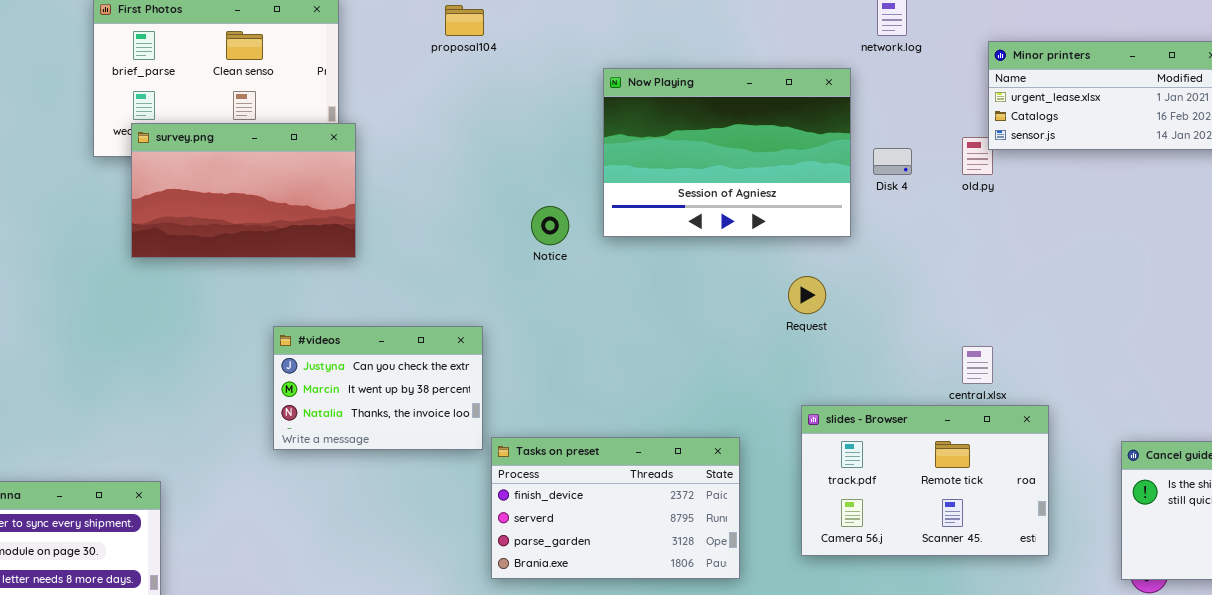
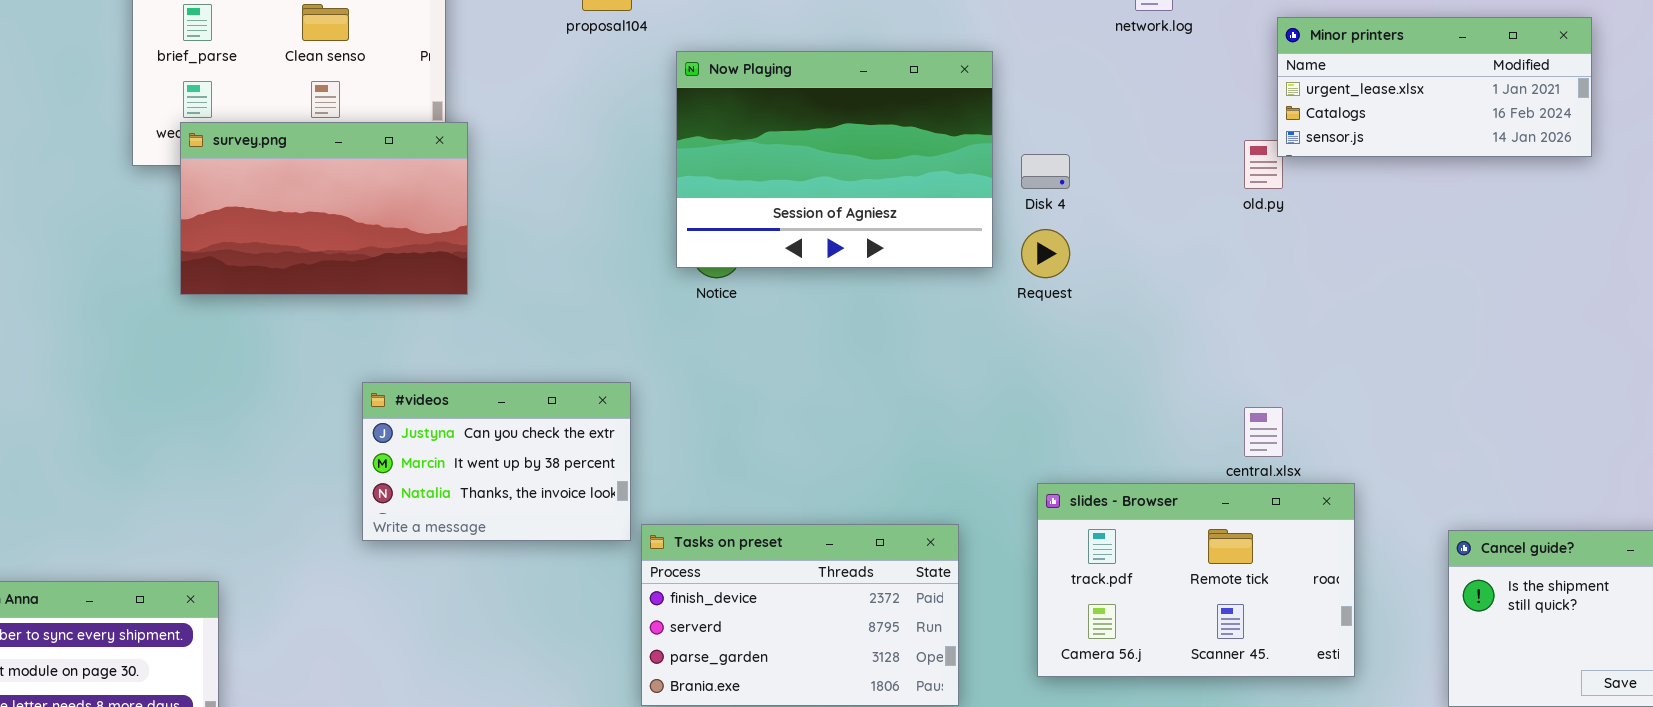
Now Playing: [603,68,851,237] -> [676,51,993,268], moved
Disk 4: [873,148,912,175] -> [1021,154,1070,189], moved
Request: [788,276,826,314] -> [1021,229,1070,278], moved

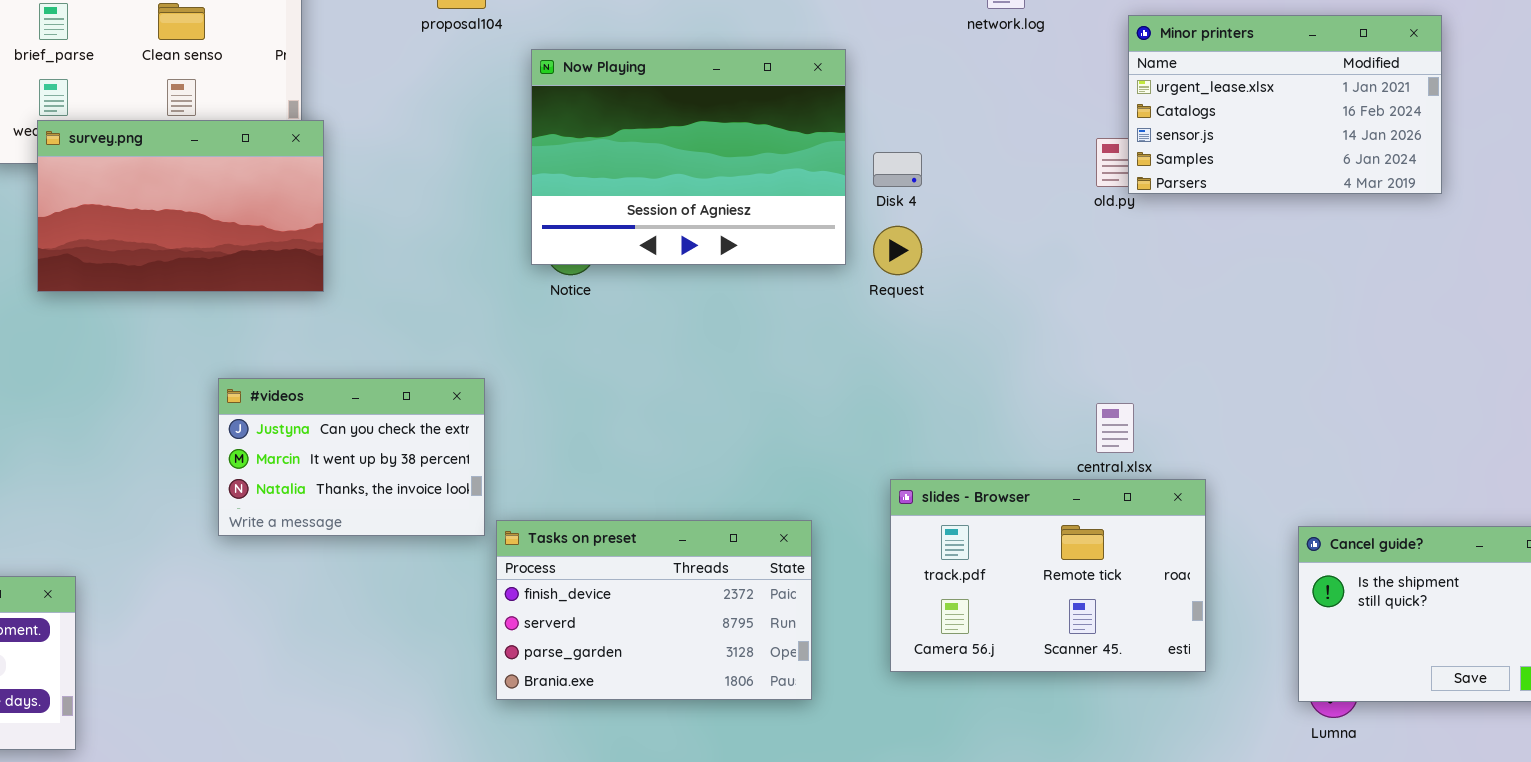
Minor printers: [1277,17,1592,157] -> [1128,15,1442,194], resized

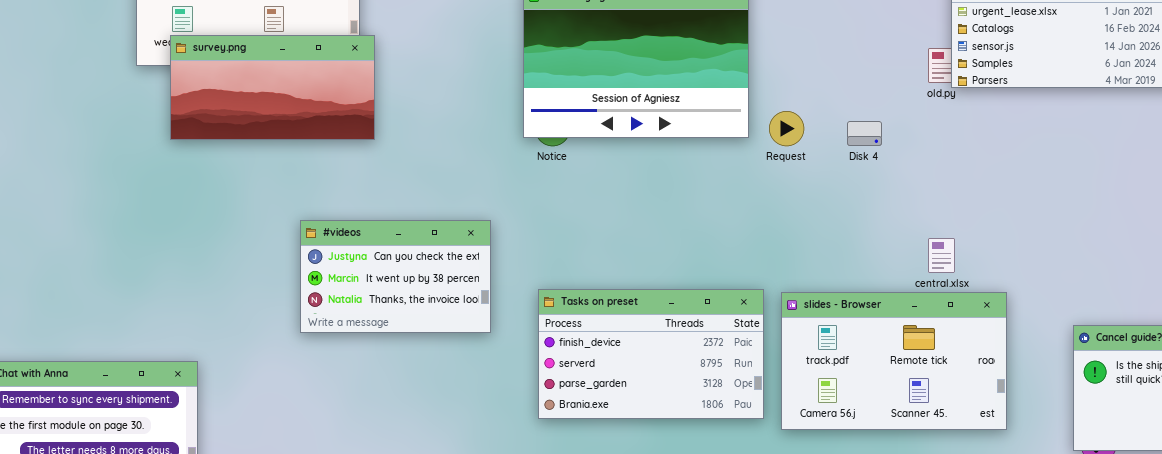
survey.png: [37,120,324,292] -> [170,35,375,140], resized
Disk 4: [873,152,922,187] -> [847,121,882,146], moved
Tasks on preset: [496,520,812,700] -> [538,289,764,419], moved

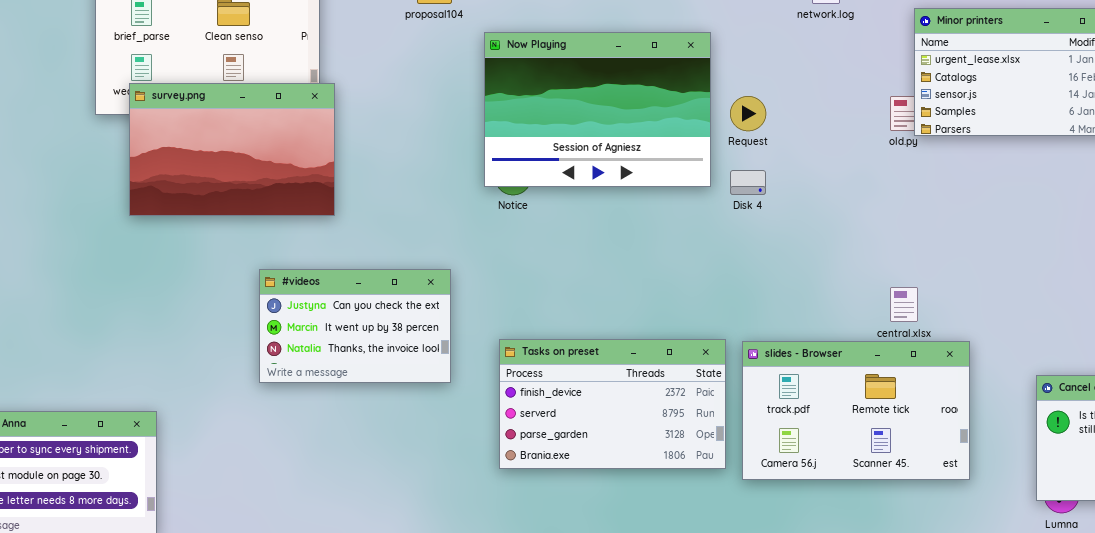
survey.png: [170,35,375,140] -> [129,83,335,216], resized
Request: [769,111,804,146] -> [730,96,766,131], moved
Disk 4: [847,121,882,146] -> [730,170,766,195], moved

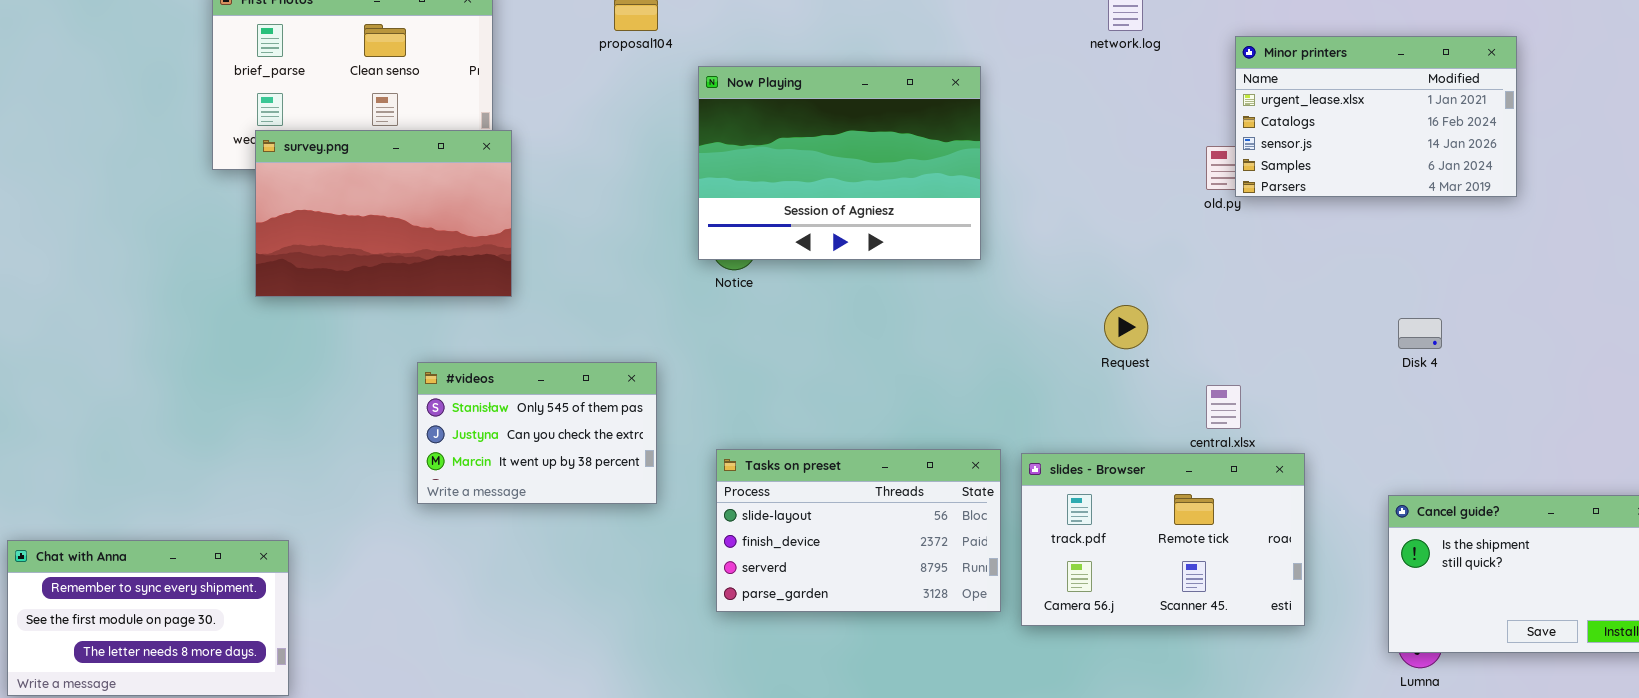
Request: [730,96,766,131] -> [1104,305,1148,349], moved
Disk 4: [730,170,766,195] -> [1398,318,1442,349], moved
#videos: [259,269,451,383] -> [417,362,657,504], scrolled up 1 row
Tasks on preset: [499,339,726,469] -> [716,449,1001,612], scrolled up 1 row

